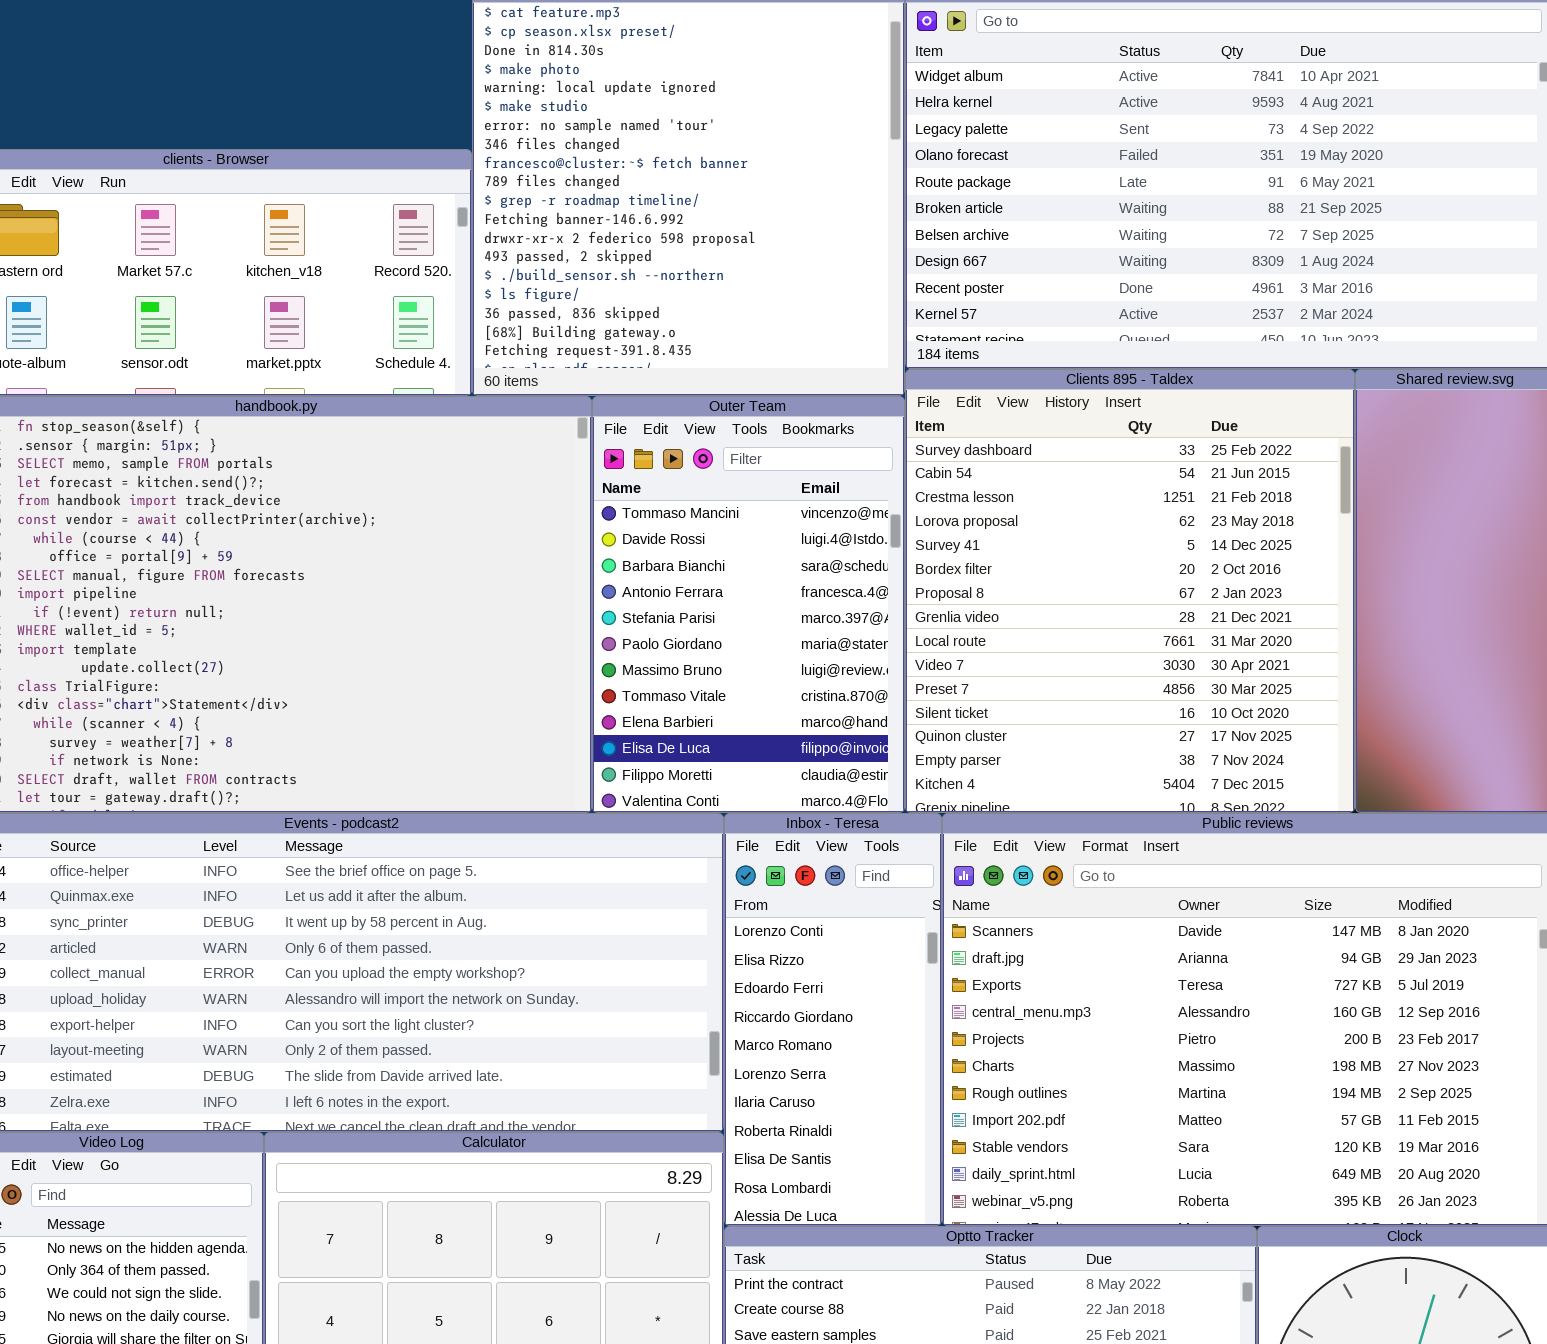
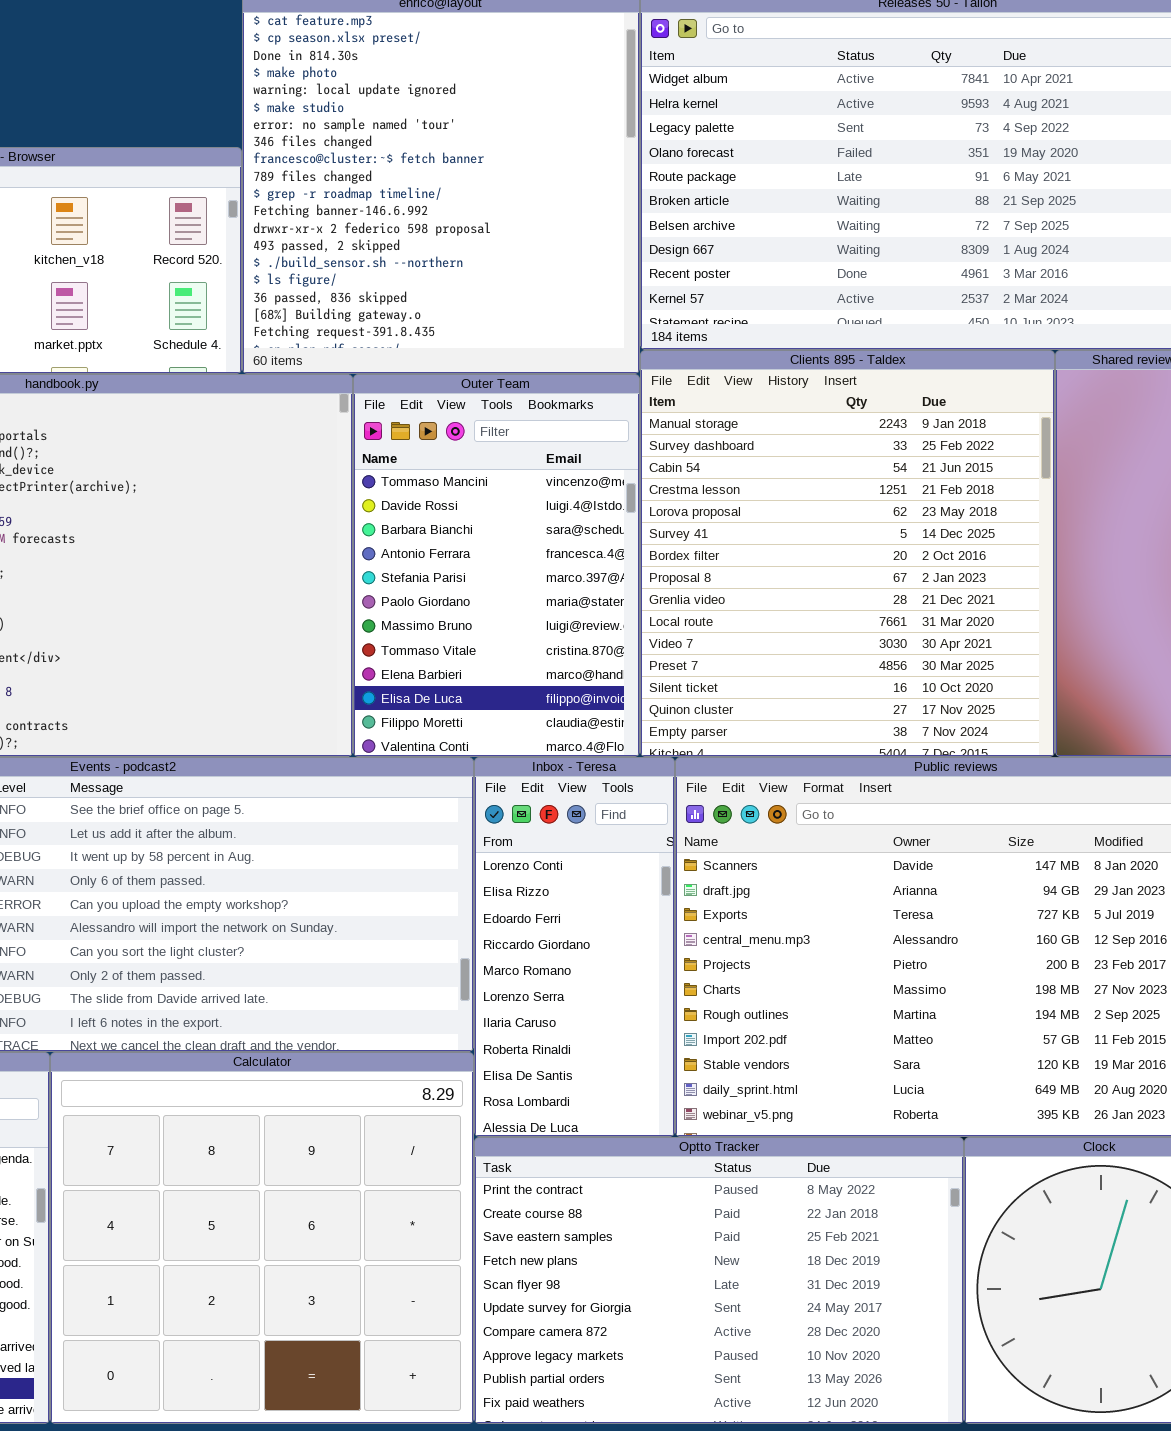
Clients 895 - Taldex: [905,369,1355,813] -> [640,350,1055,757], scrolled up 1 row

